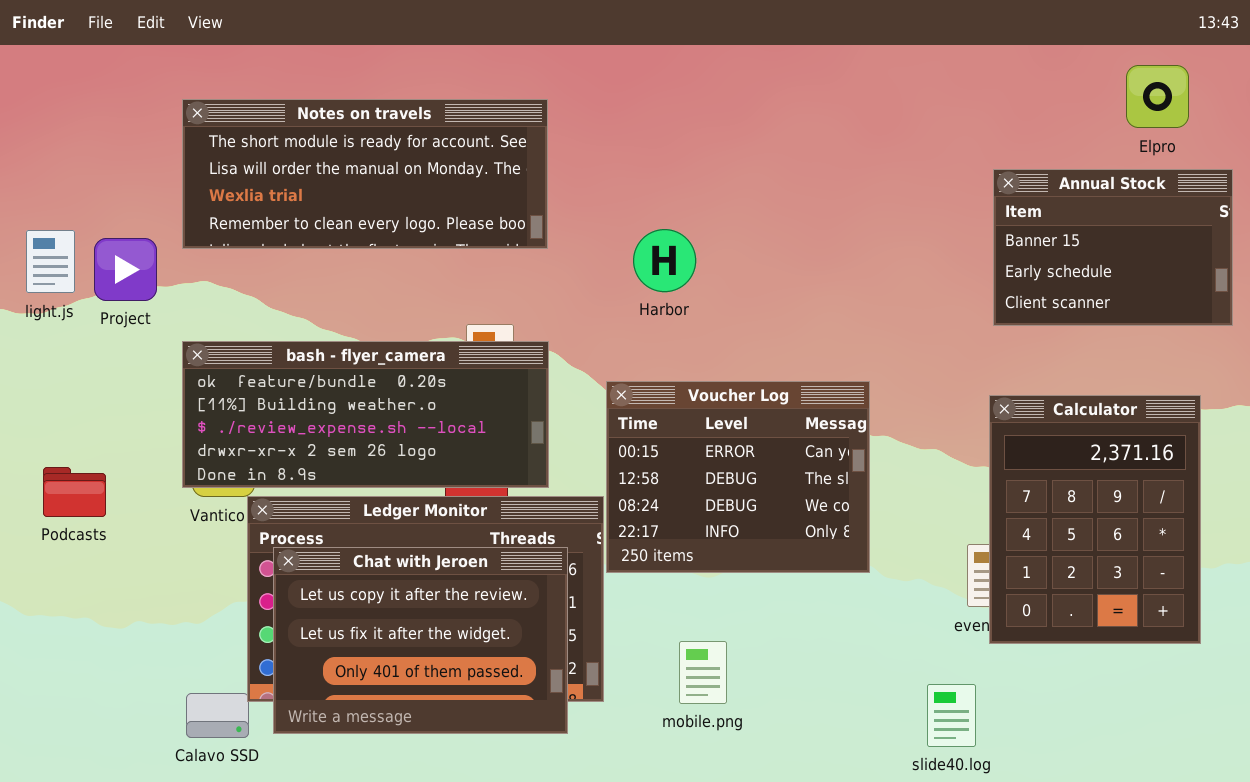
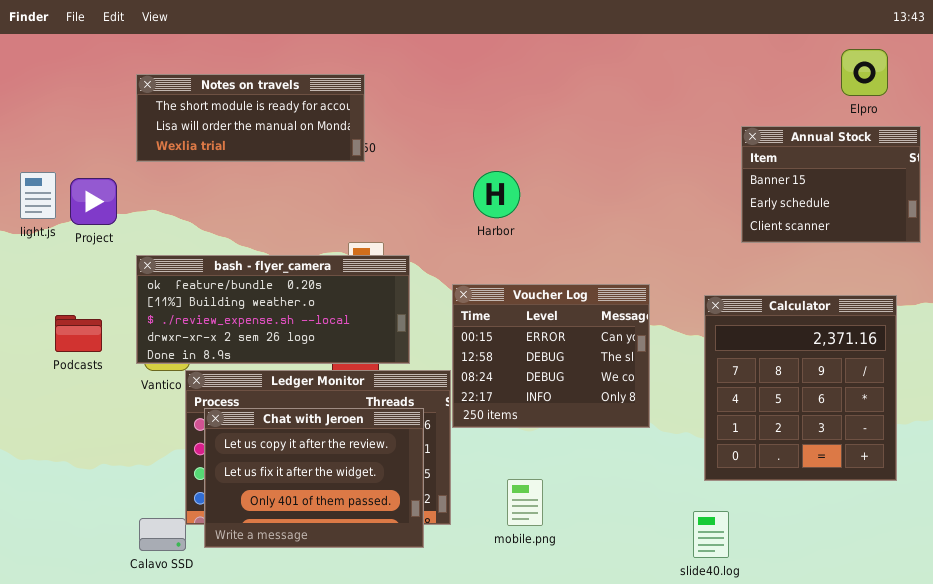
Notes on travels: [182,99,548,249] -> [136,74,365,162], resized
Calculator: [989,395,1201,644] -> [704,295,897,481], resized
Podcasts: [43,467,106,517] -> [55,315,102,352], moved

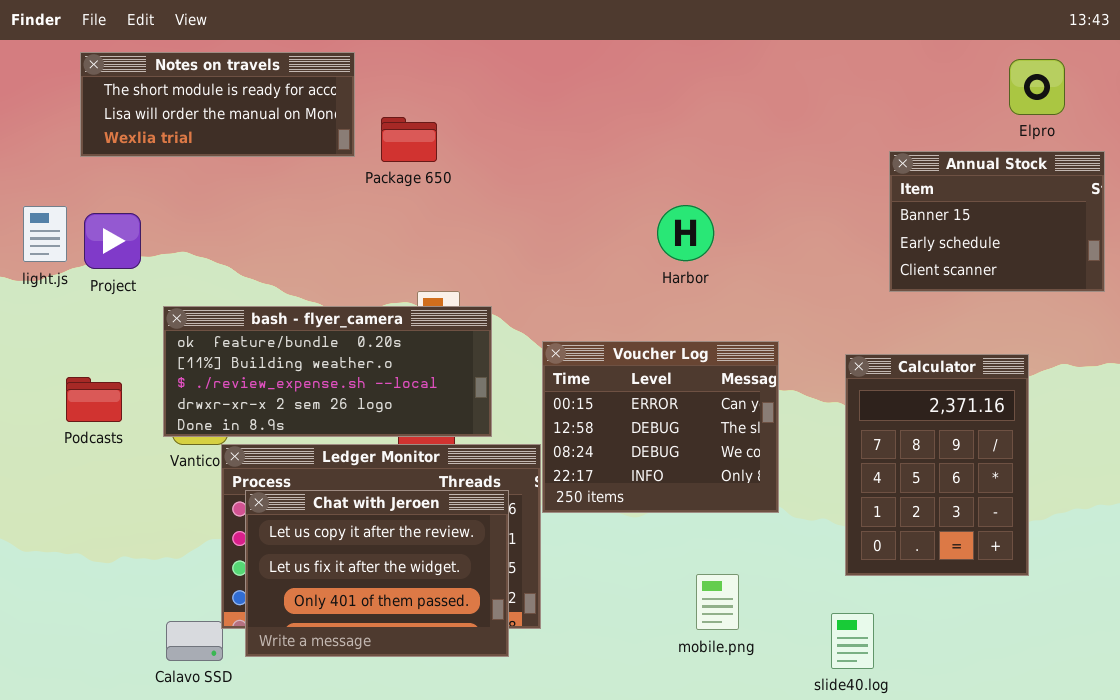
Notes on travels: [136,74,365,162] -> [80,52,355,157], moved
Harbor: [473,171,520,218] -> [657,205,714,261], moved
Calculator: [704,295,897,481] -> [845,354,1029,576], resized
mobile.png: [507,479,543,526] -> [696,574,739,630], moved

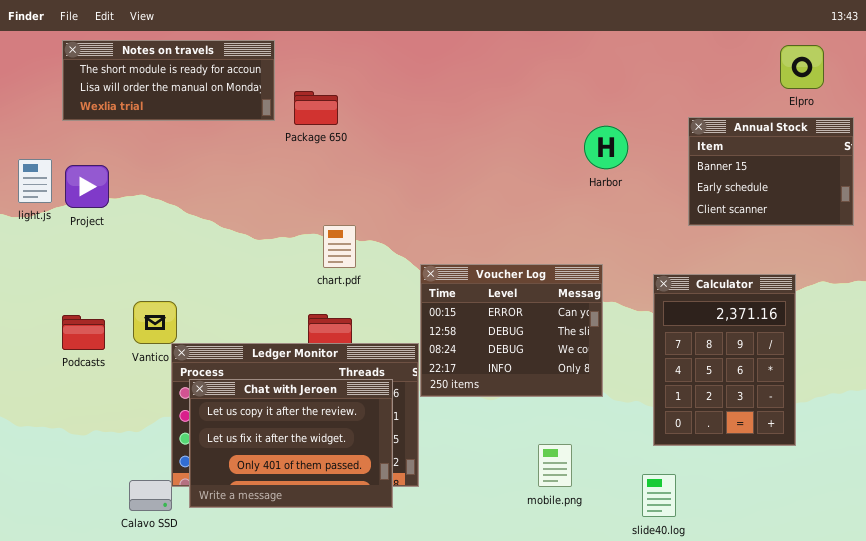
Harbor: [657,205,714,261] -> [584,126,628,169], moved
bash - flyer_camera: [163,306,492,437] -> none, closed
Podcasts: [66,377,122,422] -> [62,315,105,350], moved

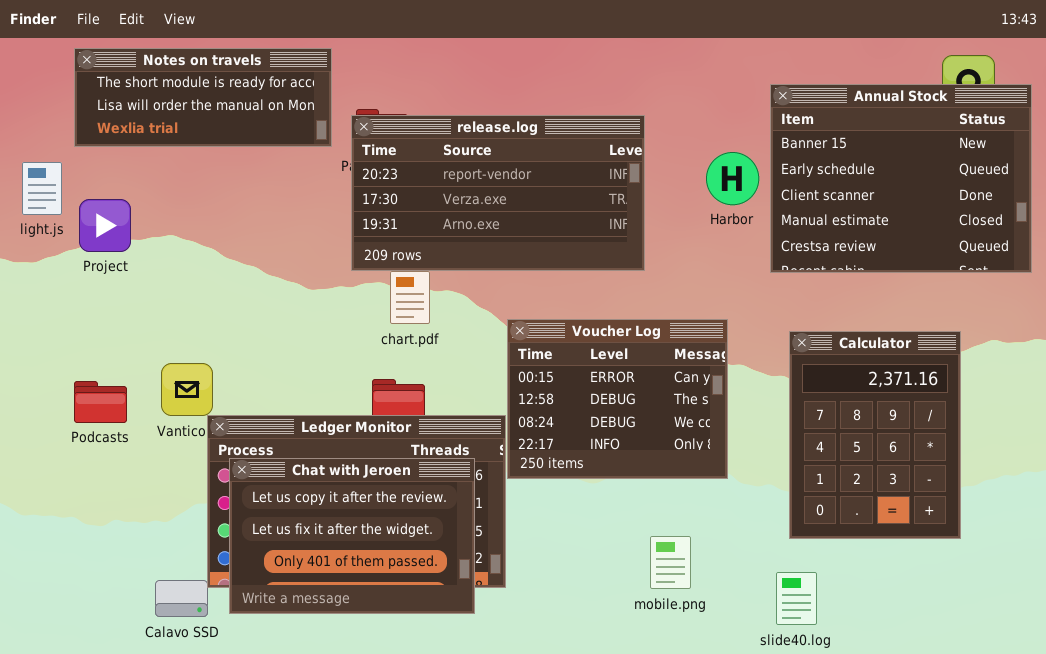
release.log: none -> [351,115,645,271], opened
Annual Stock: [688,117,854,226] -> [770,84,1032,273], resized
light.js: [18,159,52,203] -> [22,162,62,215], moved

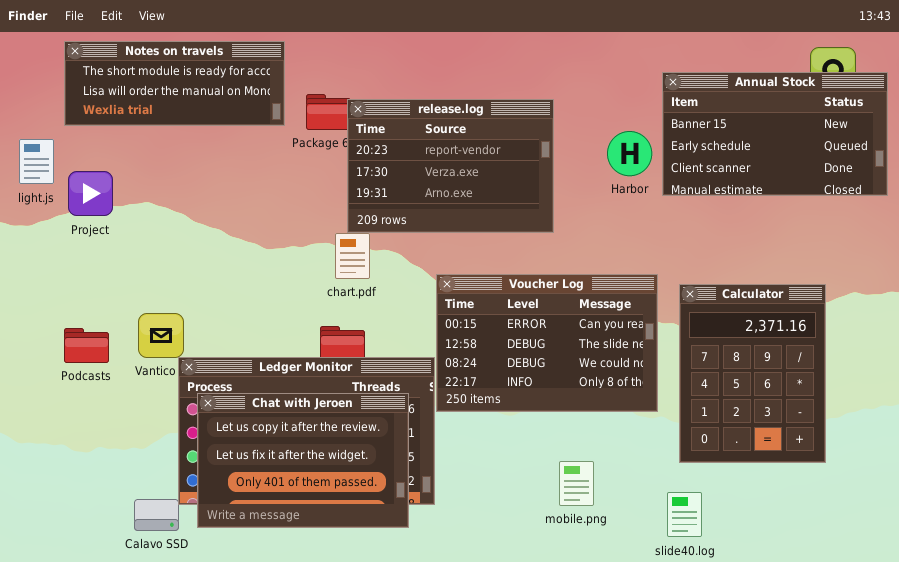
Annual Stock: [770,84,1032,273] -> [662,72,888,196], resized
release.log: [351,115,645,271] -> [347,99,554,233], resized
Voucher Log: [507,319,728,479] -> [436,274,658,412], resized

